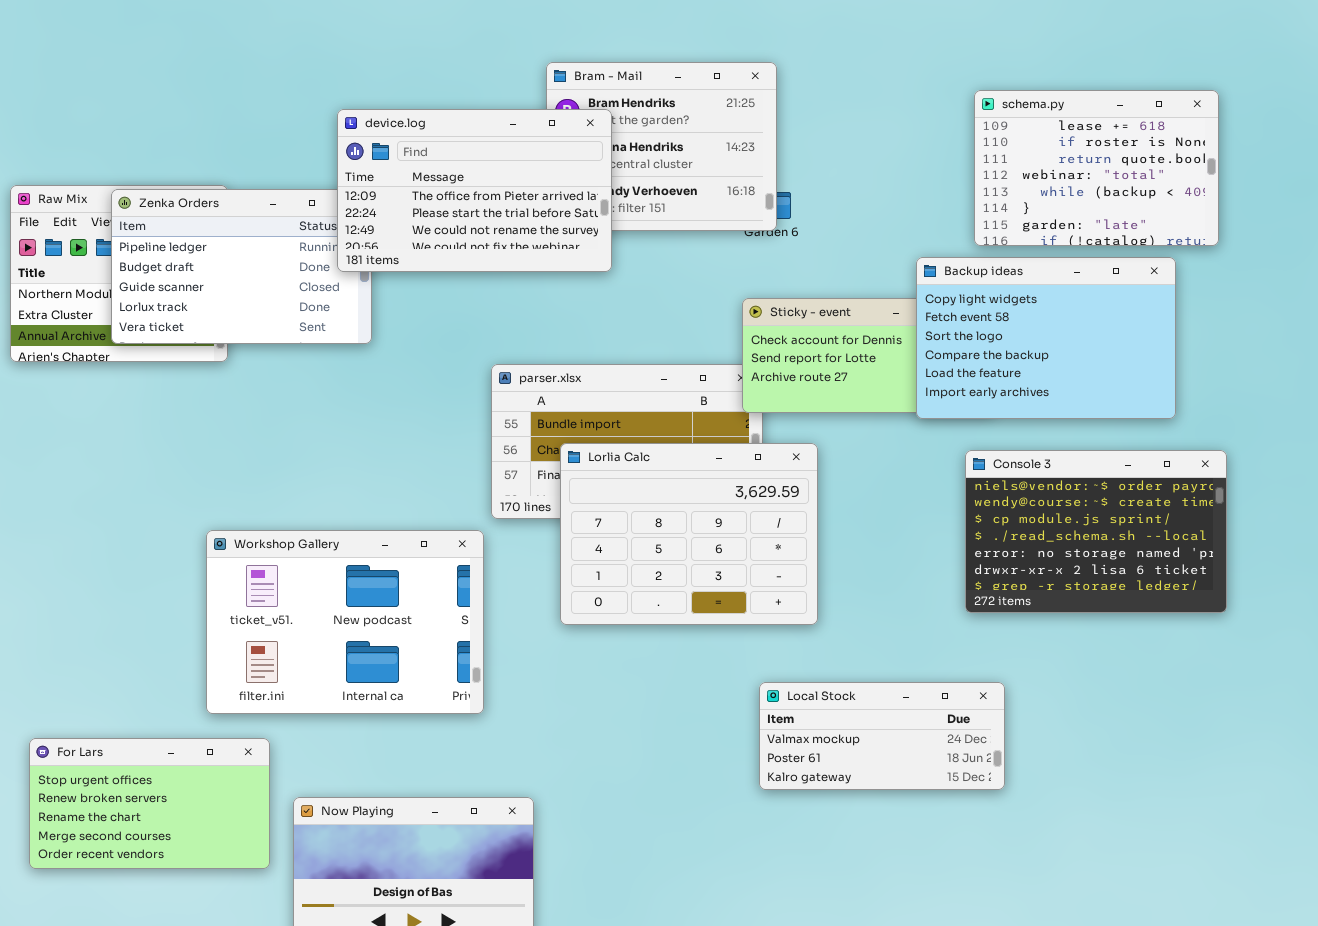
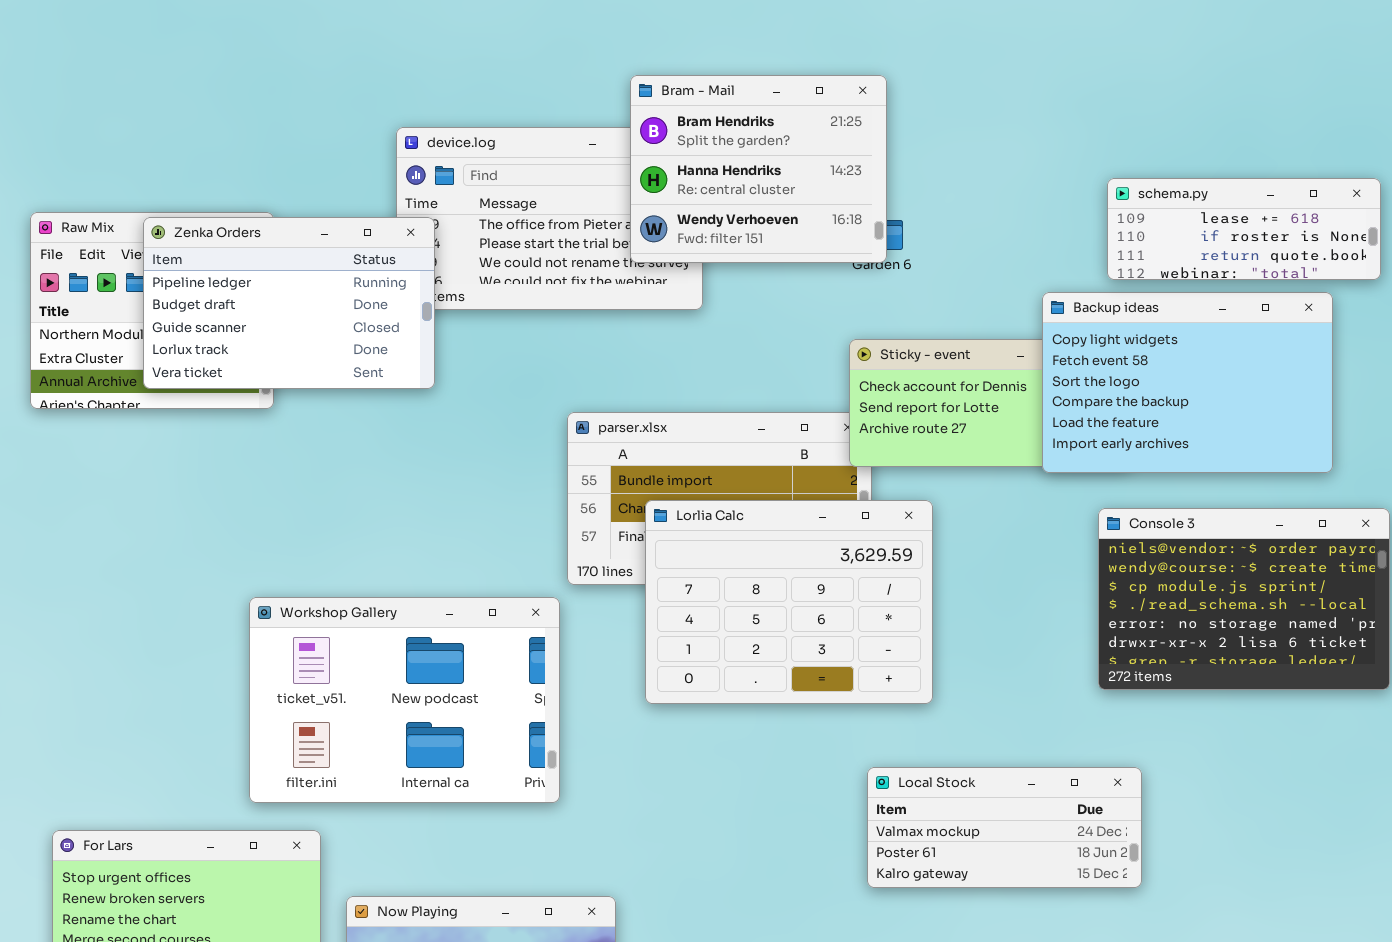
Bram - Mail: [546,62,777,231] -> [630,75,887,263], raised
schema.py: [974,90,1219,246] -> [1107,178,1381,280], resized
Zenka Orders: [111,189,372,344] -> [143,217,435,389], raised

